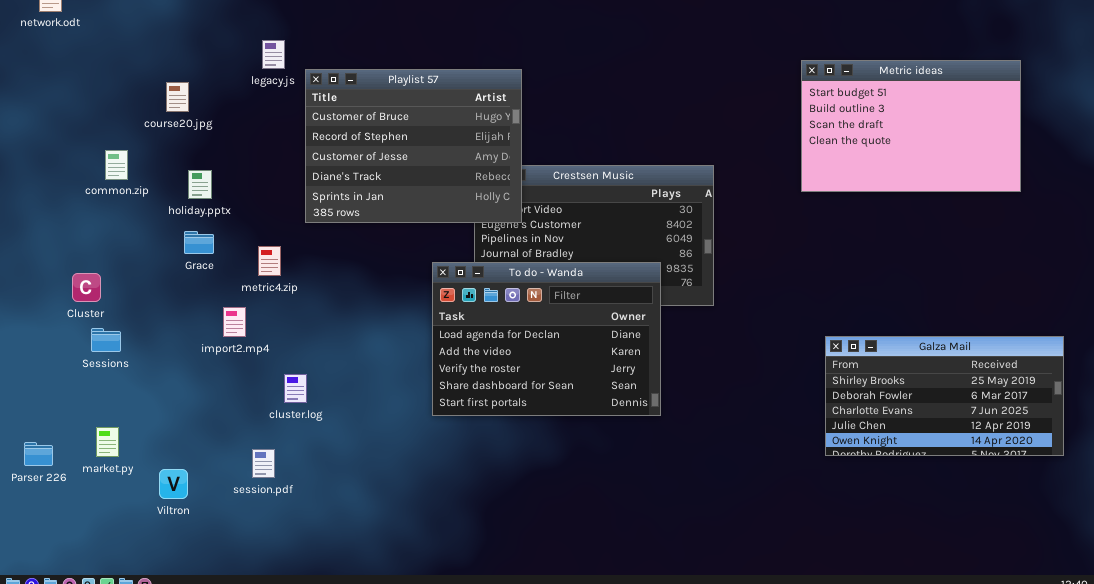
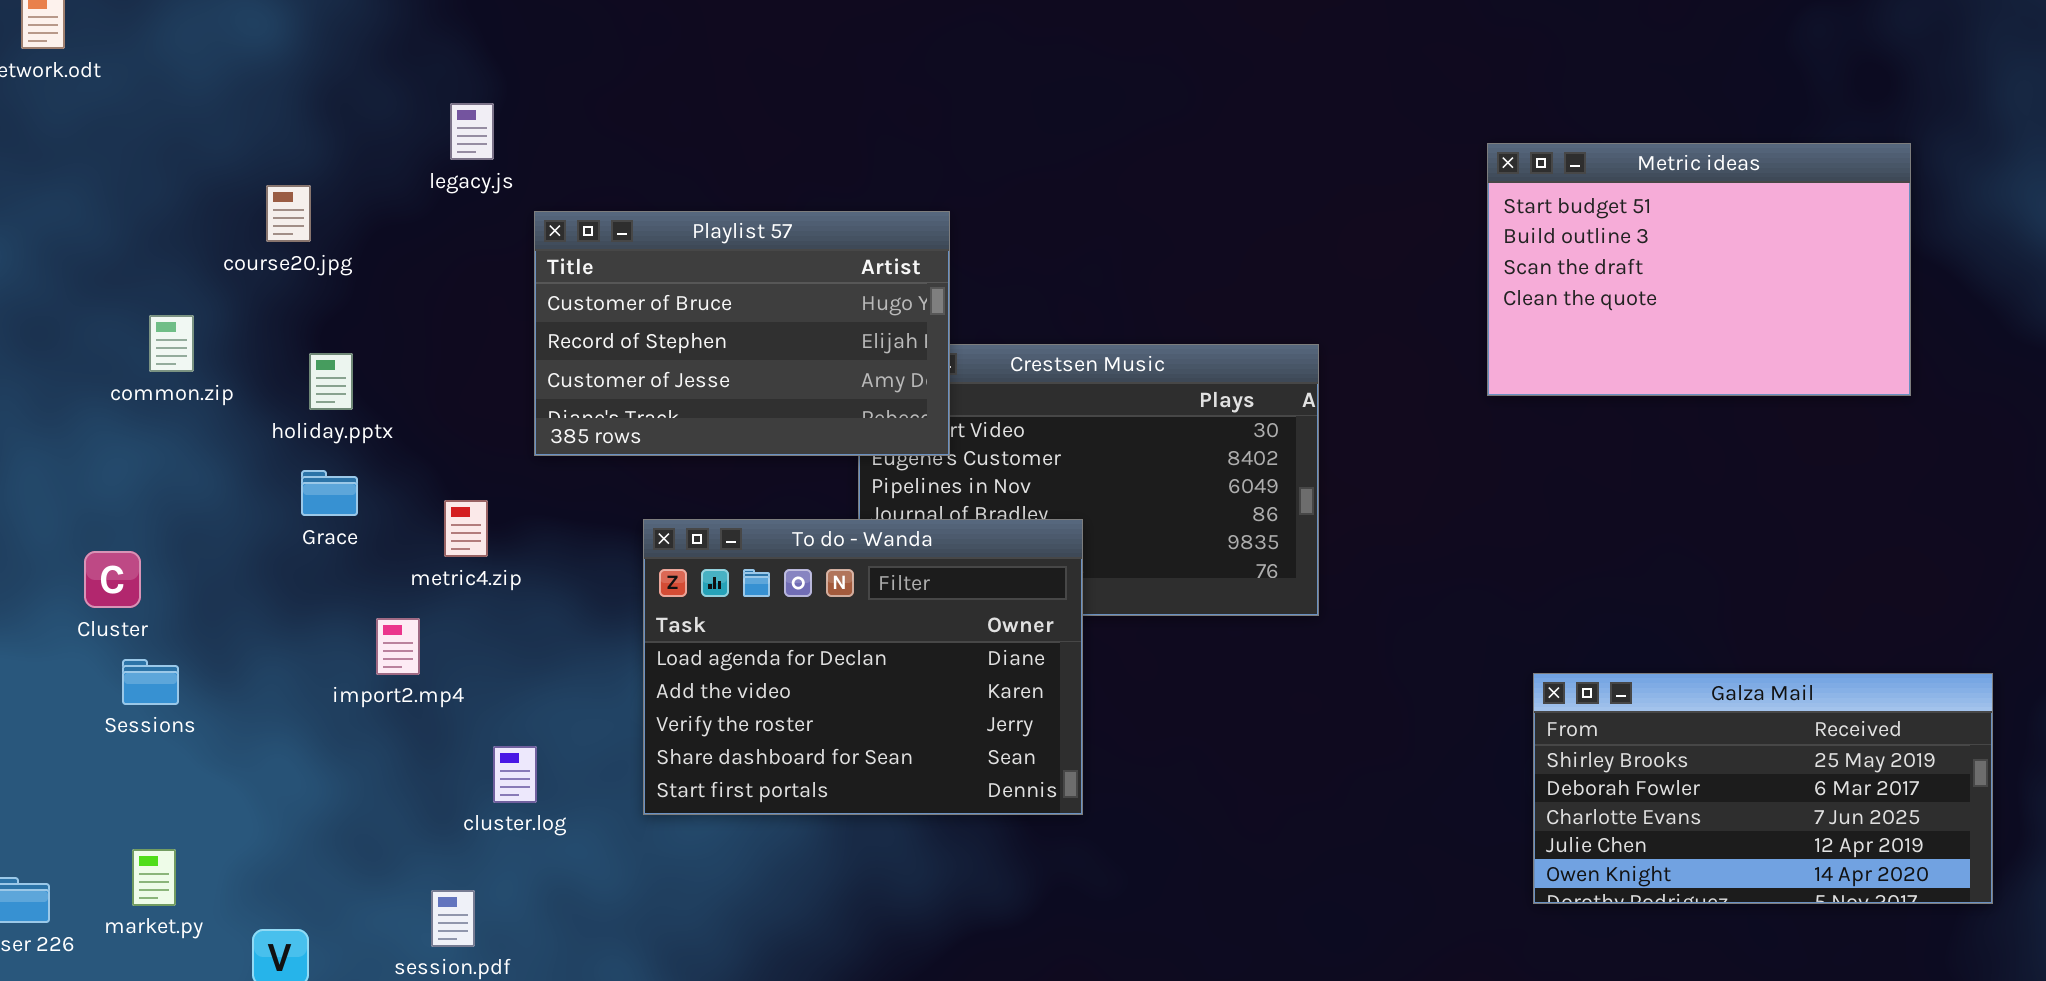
Playlist 57: [305,69,522,223] -> [534,211,950,456], resized
To do - Wanda: [432,262,661,416] -> [643,519,1083,815], moved

